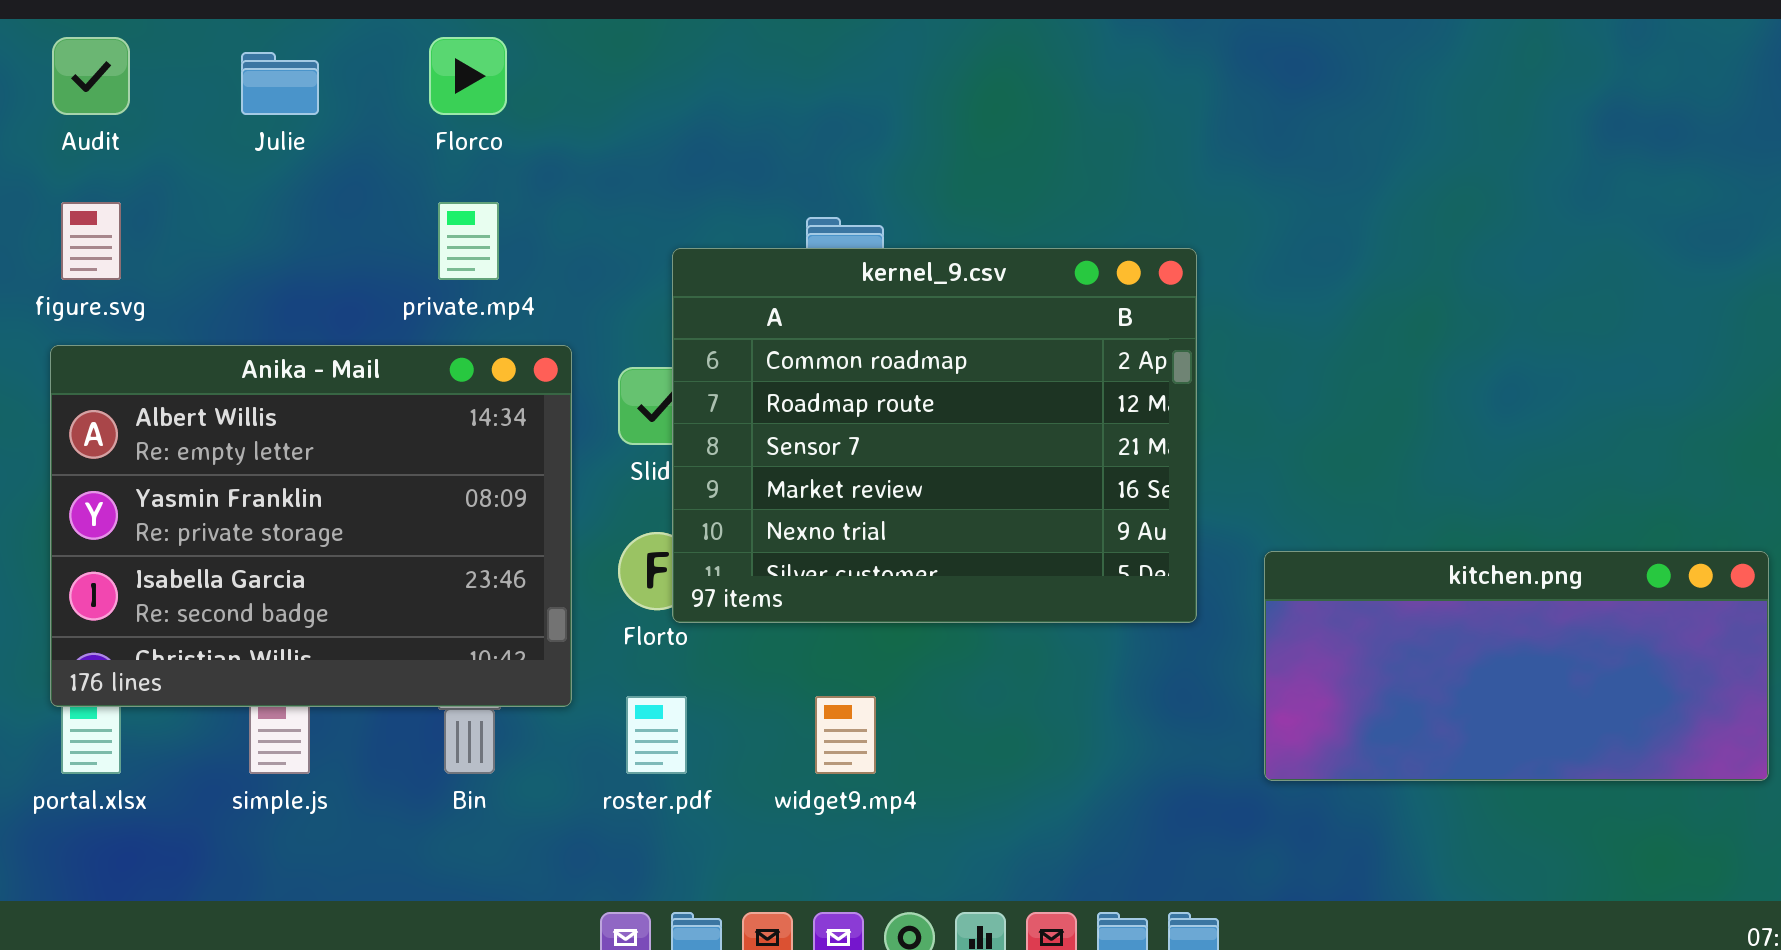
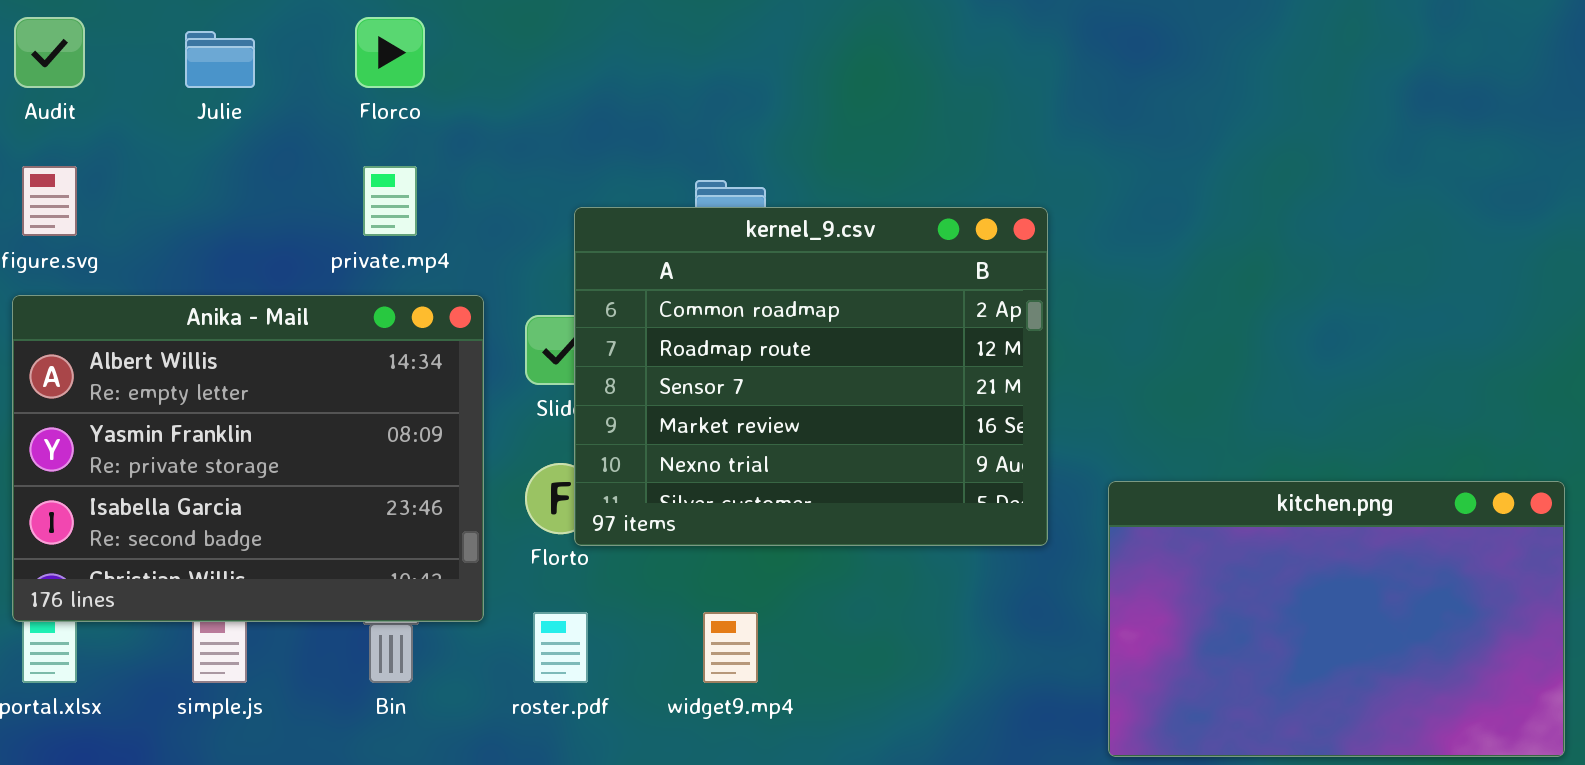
kitchen.png: [1264,551,1769,781] -> [1108,481,1565,757], resized

